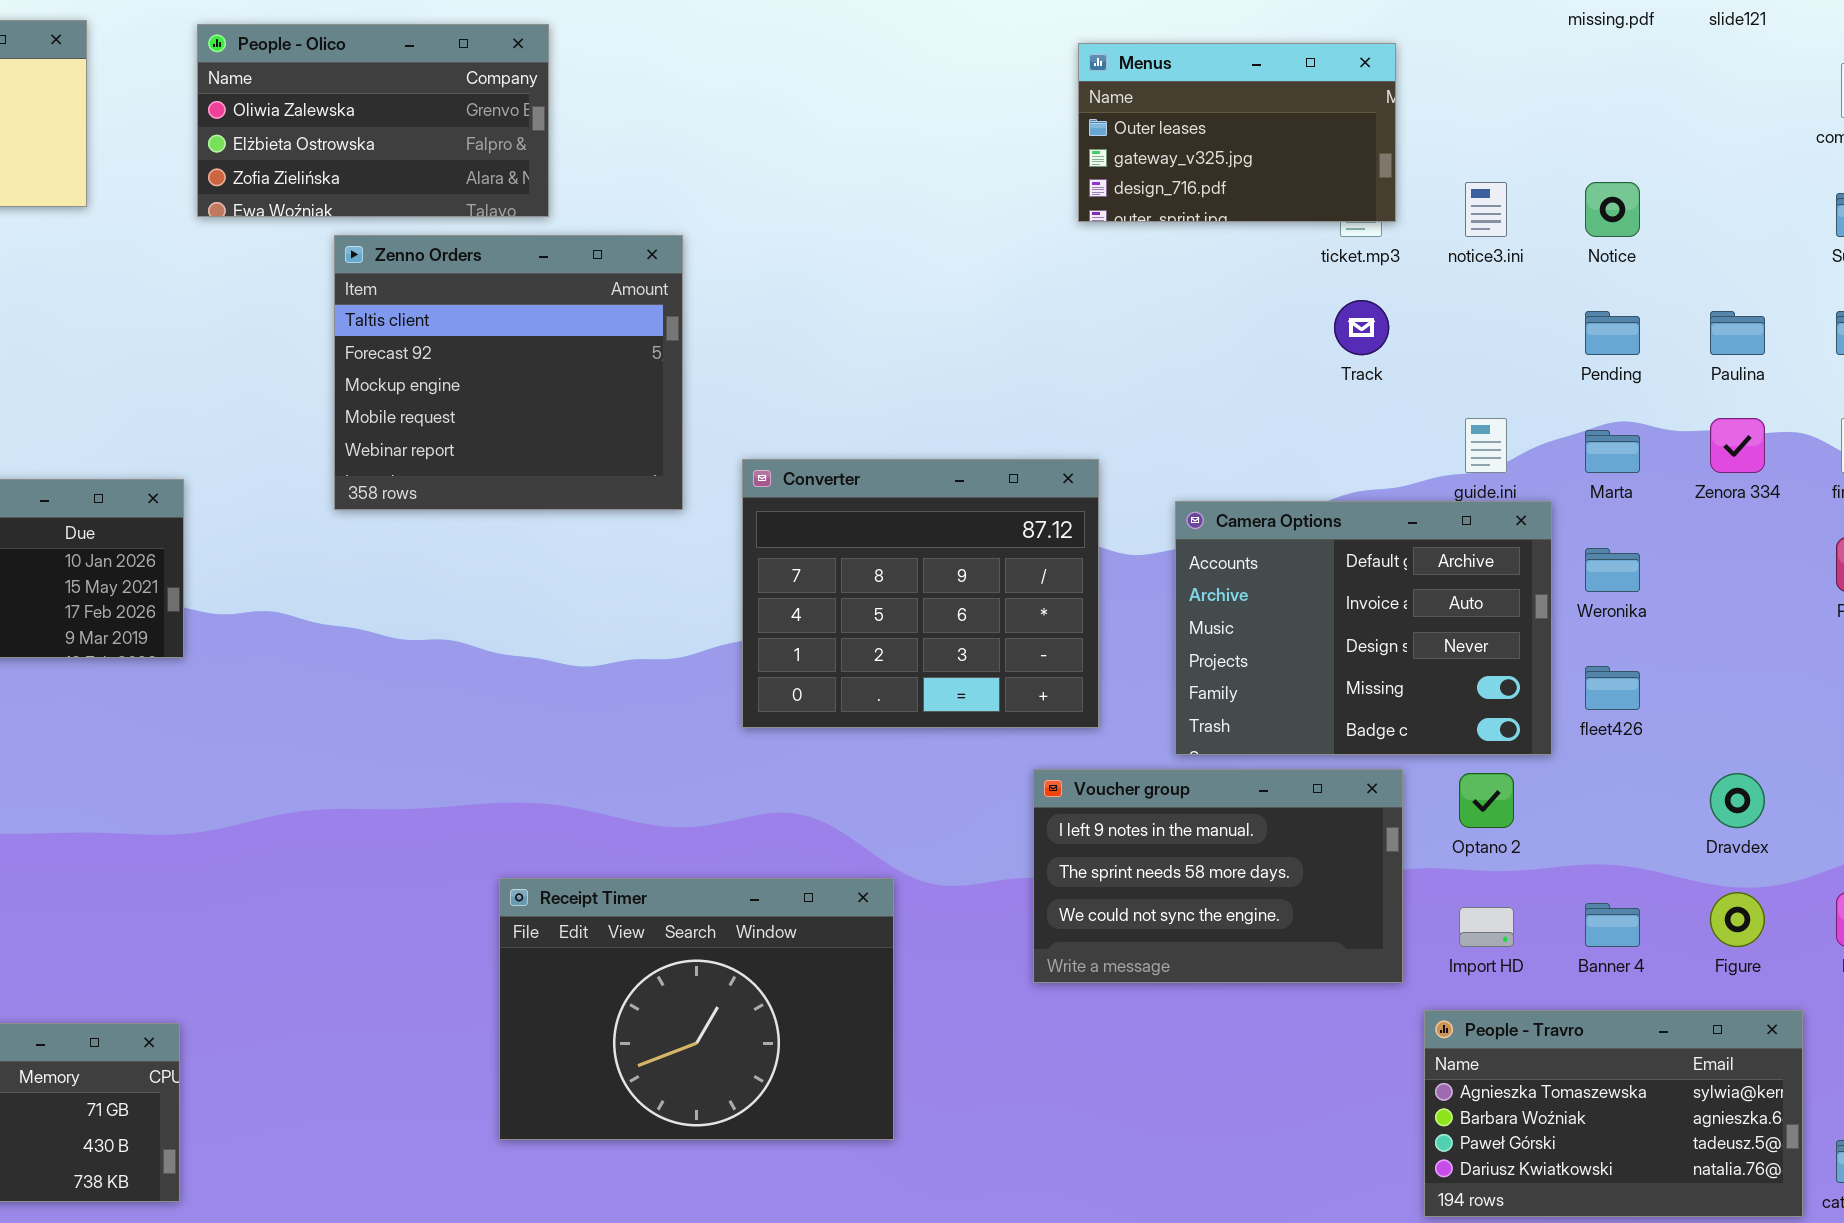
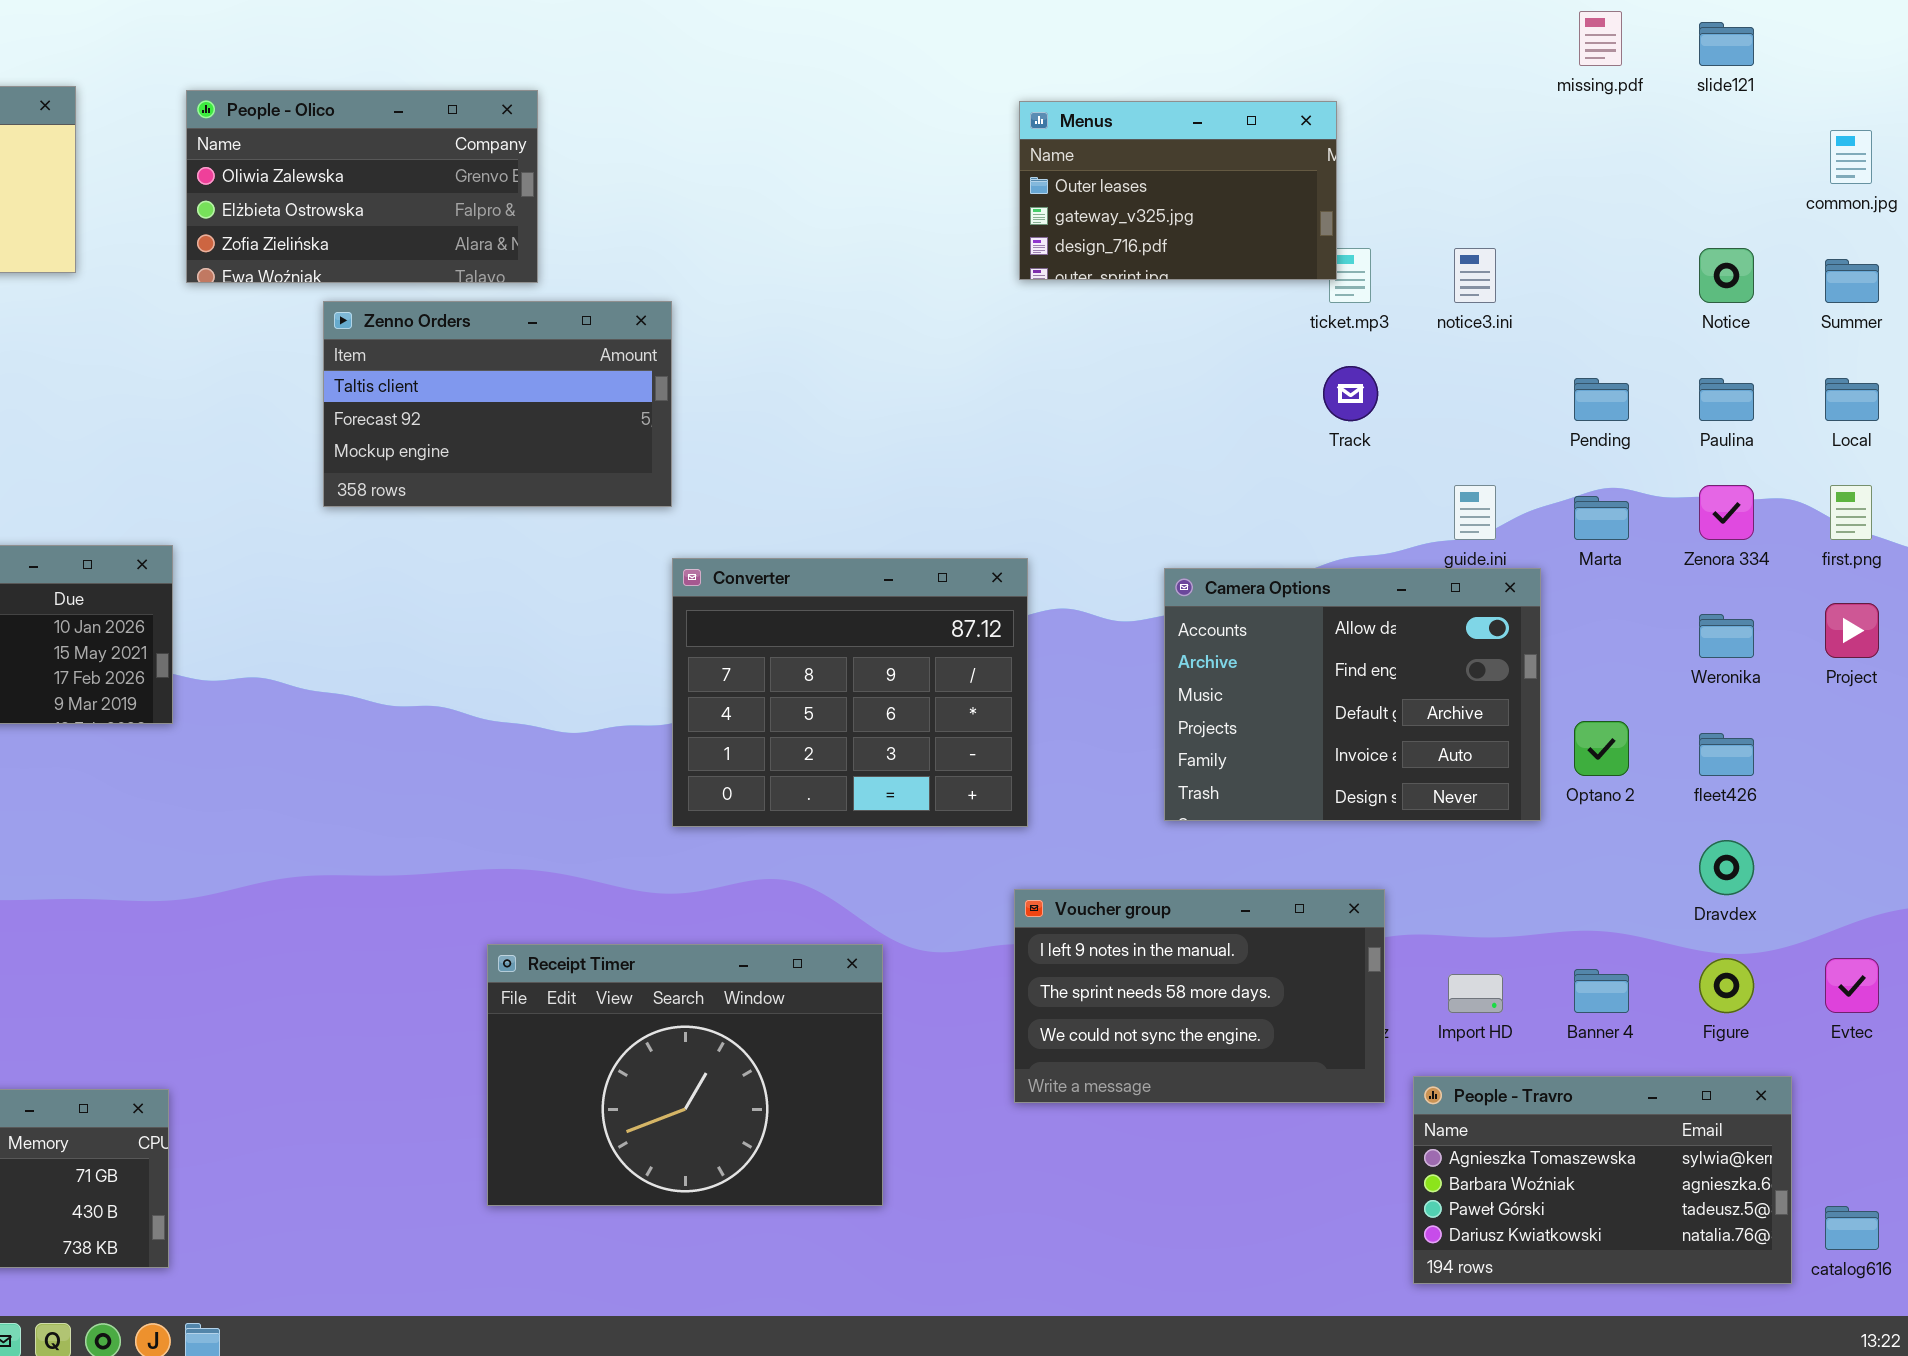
Menus: [1078,43,1396,222] -> [1019,101,1337,280], moved
Notice: [1585,182,1640,237] -> [1699,248,1754,303], moved
Zenno Orders: [334,235,683,510] -> [323,301,672,507], resized
Converter: [742,459,1099,728] -> [672,558,1028,827], moved
Camera Options: [1175,501,1552,755] -> [1164,568,1541,821], scrolled up 2 rows
Weronika: [1585,548,1640,592] -> [1699,614,1754,658], moved
fleet426: [1585,666,1640,710] -> [1699,733,1754,776], moved
Voucher group: [1033,769,1403,983] -> [1014,889,1385,1103], moved
Optano 2: [1459,773,1514,828] -> [1574,721,1629,776], moved

